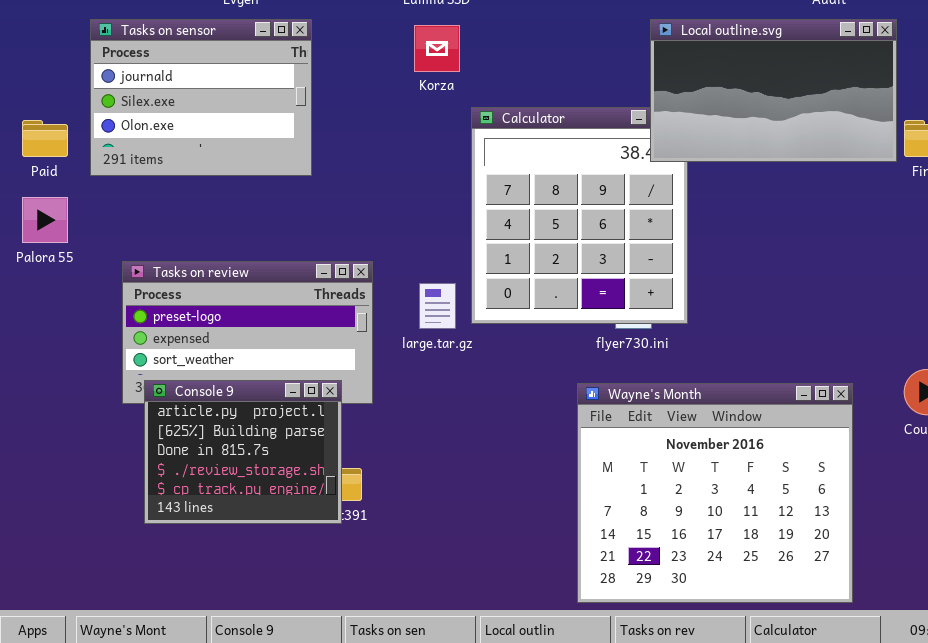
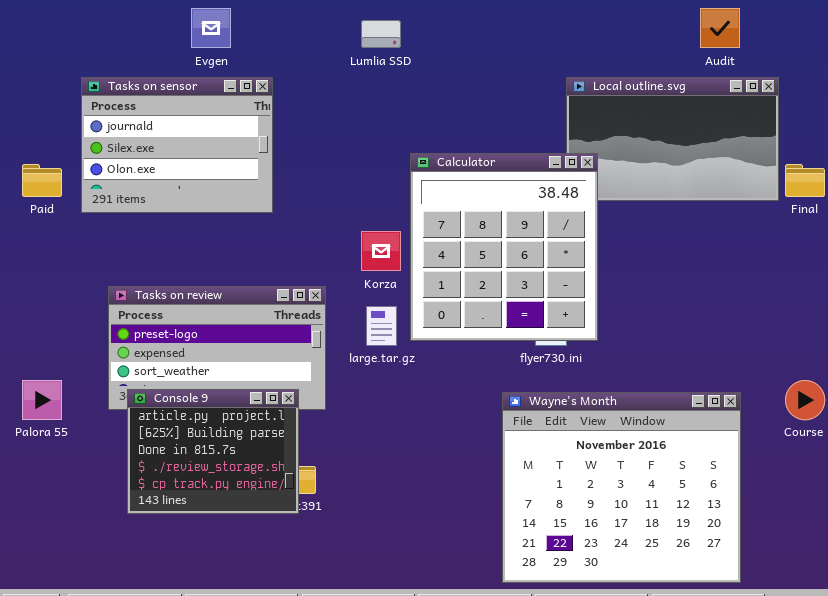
Korza: [414,25,460,72] -> [361,231,401,271], moved
Calculator: [471,107,688,324] -> [410,153,598,341], raised
Palora 55: [22,197,68,243] -> [22,380,62,420], moved

